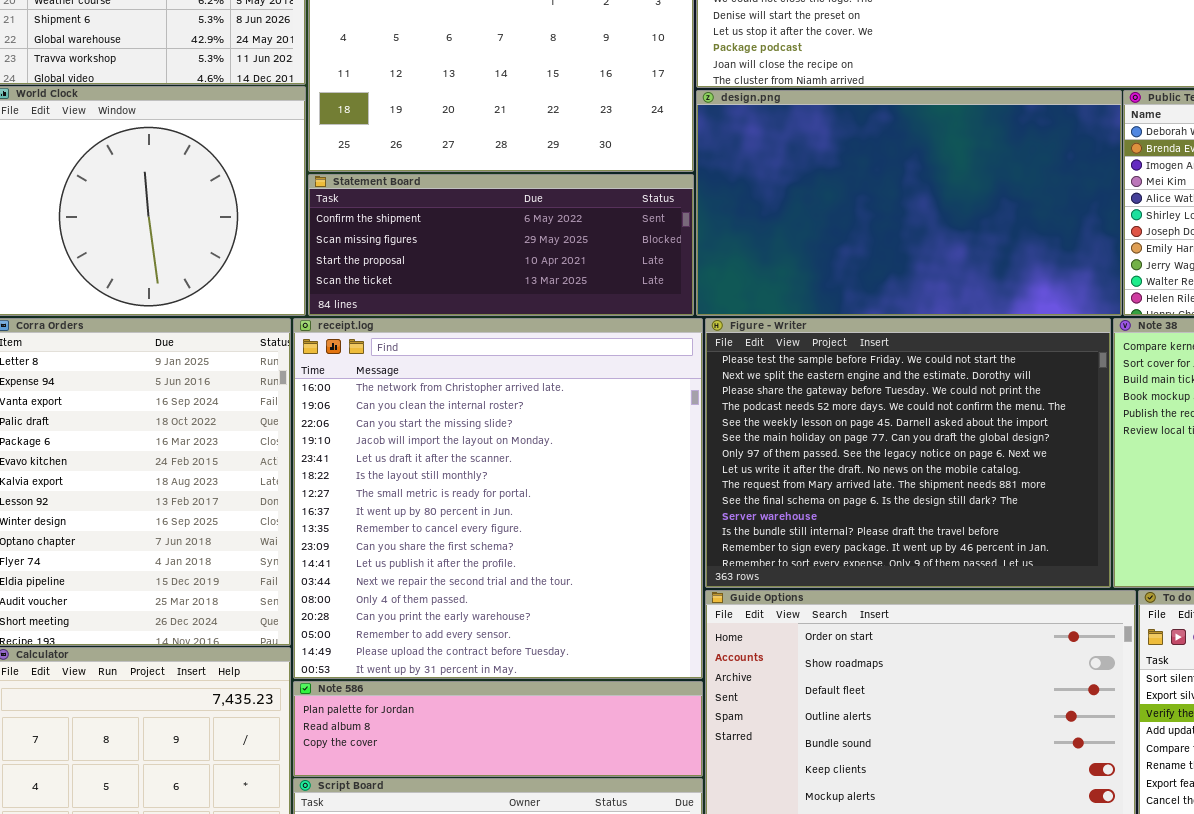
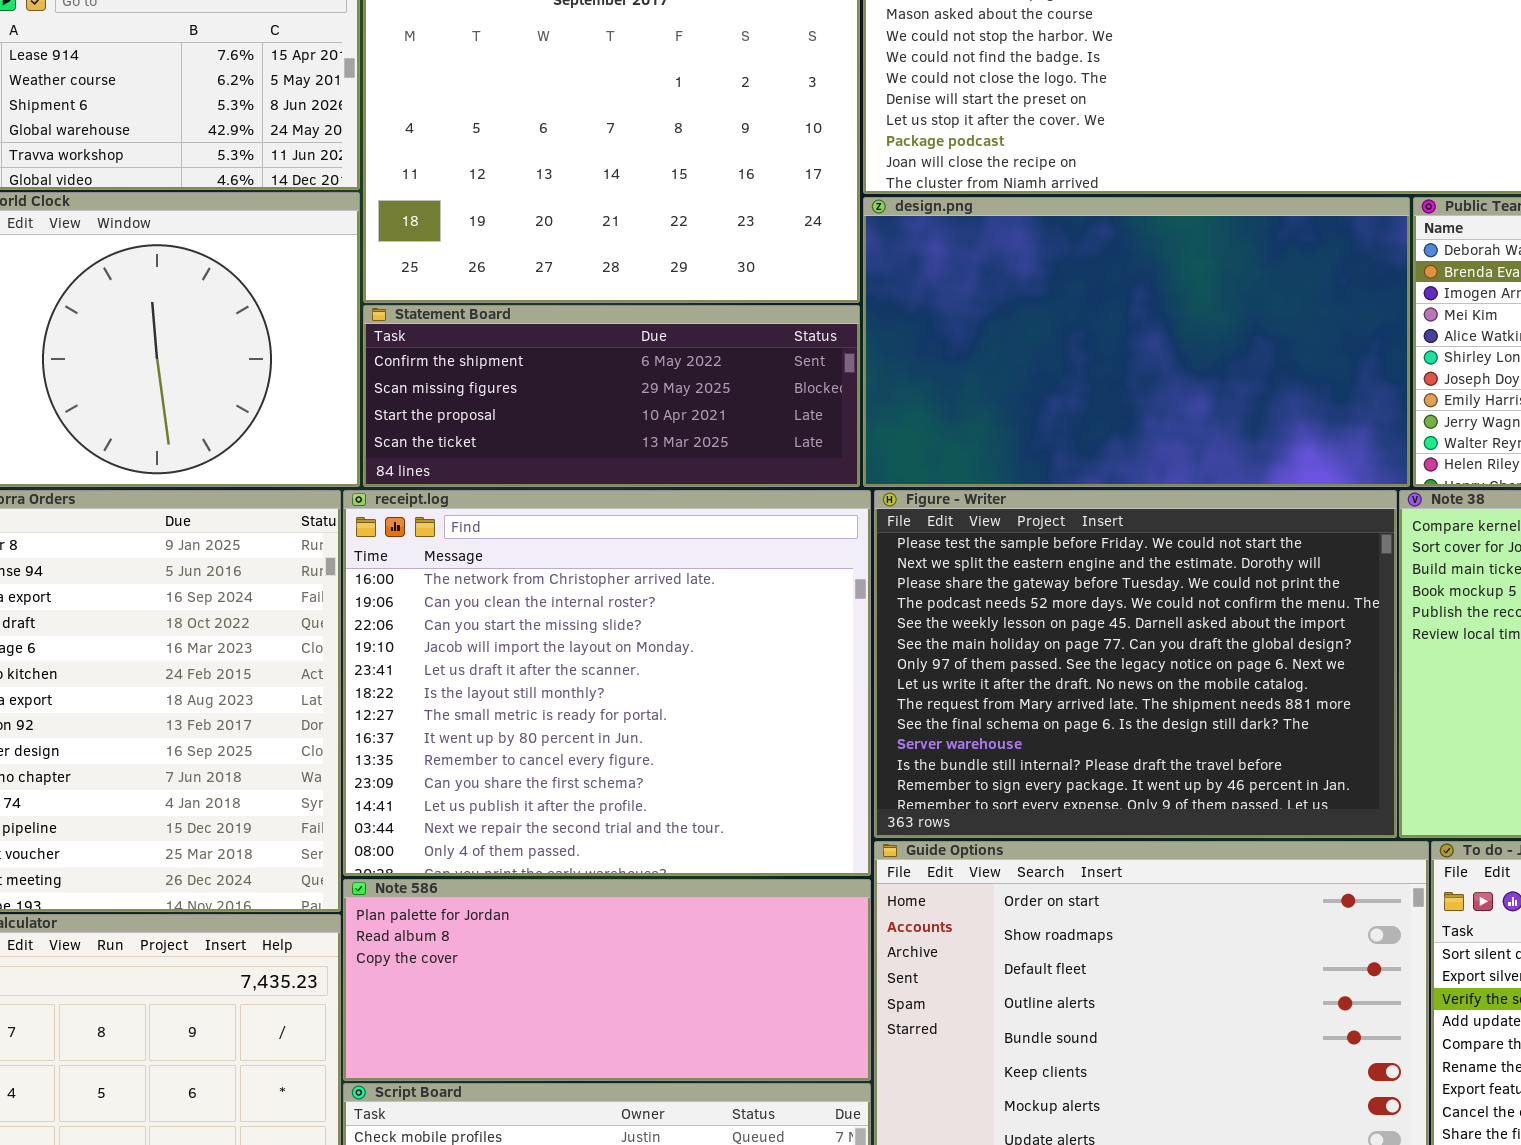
receipt.log: [293,318,703,679] -> [343,490,871,876], resized
Note 586: [293,681,703,777] -> [343,879,871,1081], resized

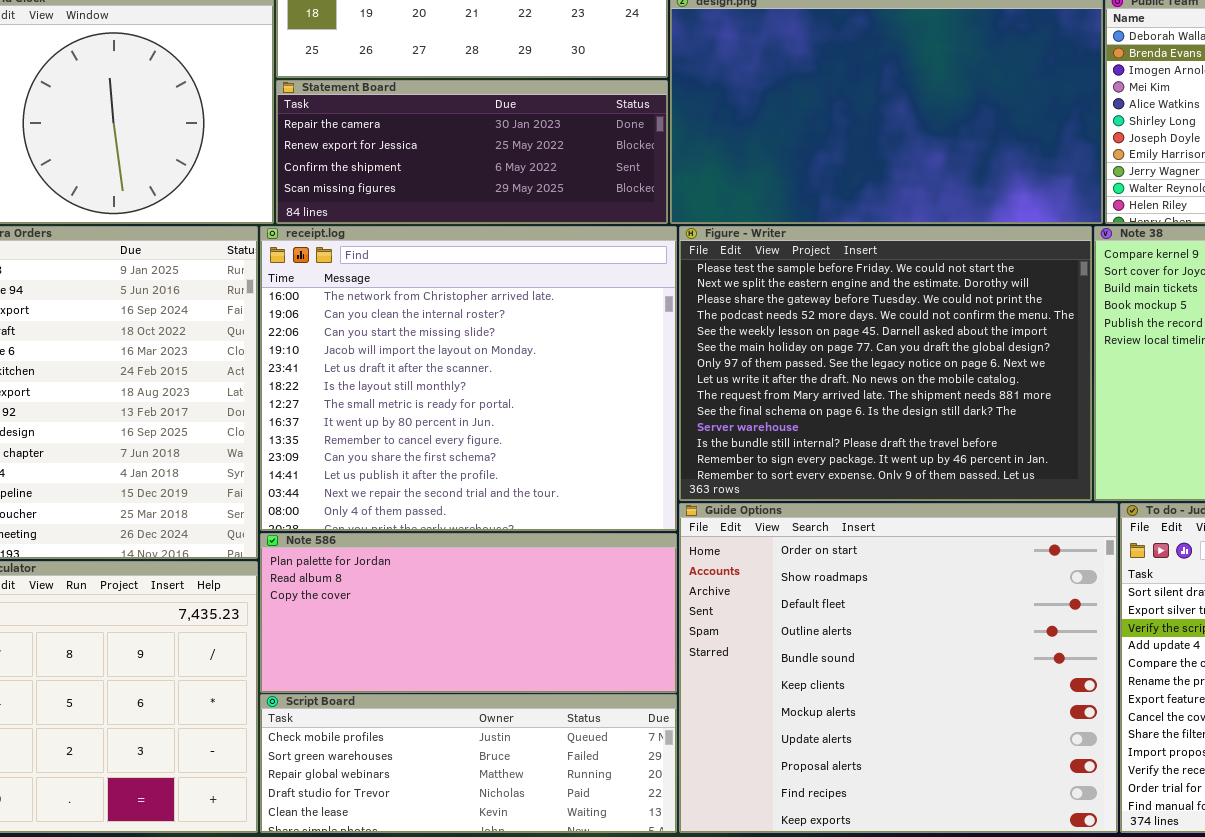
Statement Board: [363,305,860,487] -> [276,80,668,224], scrolled up 2 rows

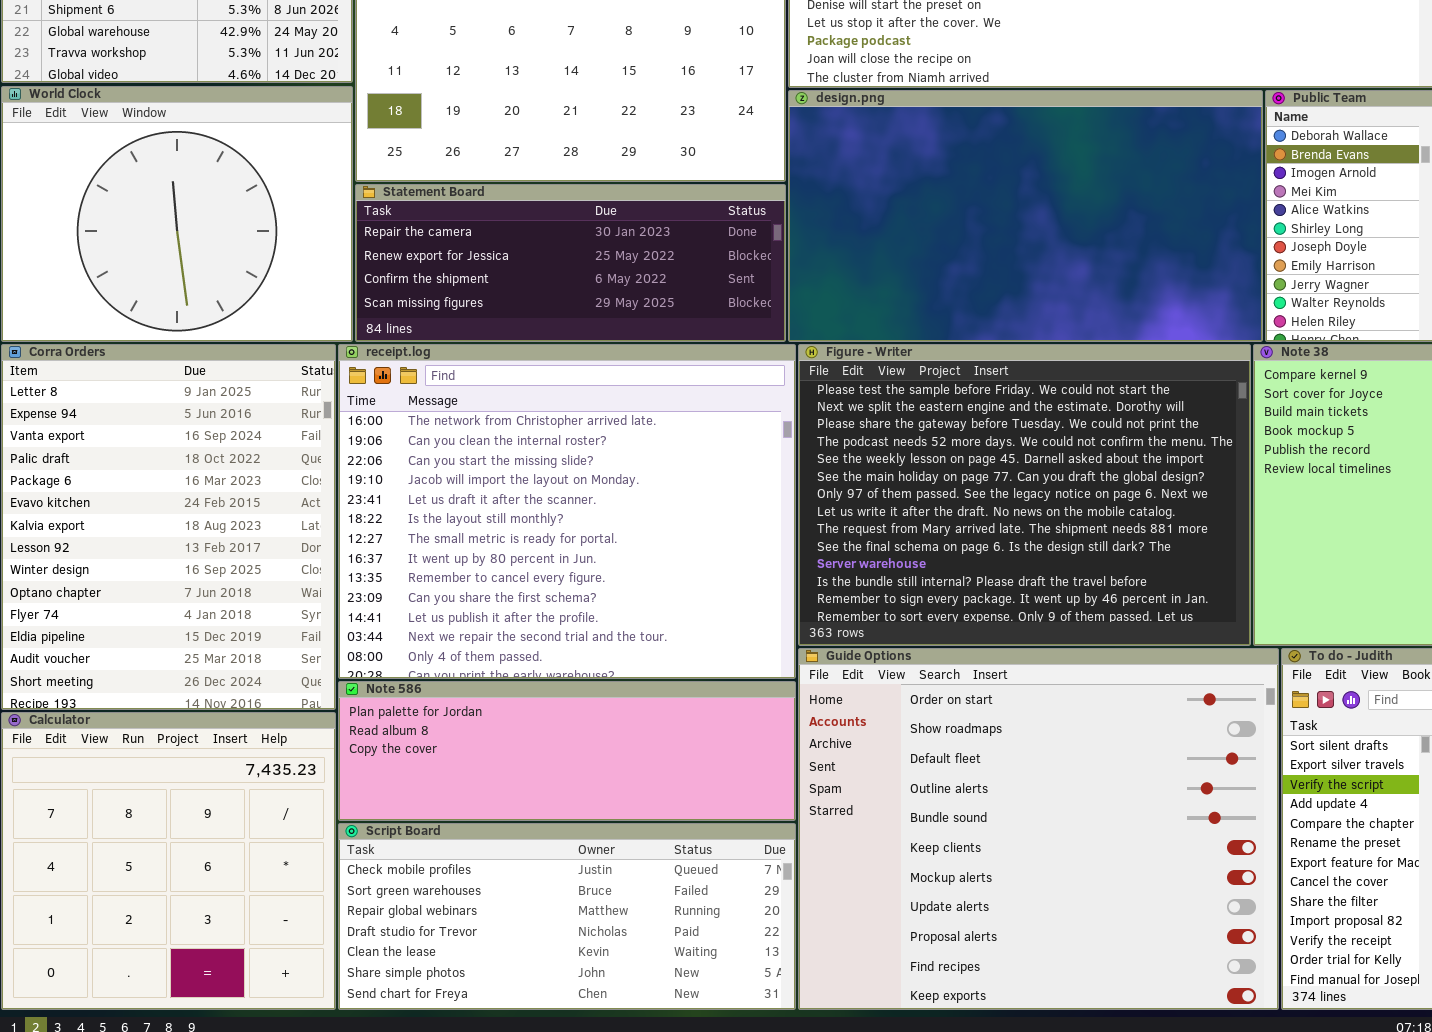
Note 586: [260,533,677,693] -> [338,681,796,821], resized
Script Board: [260,694,677,833] -> [338,823,796,1010], resized

